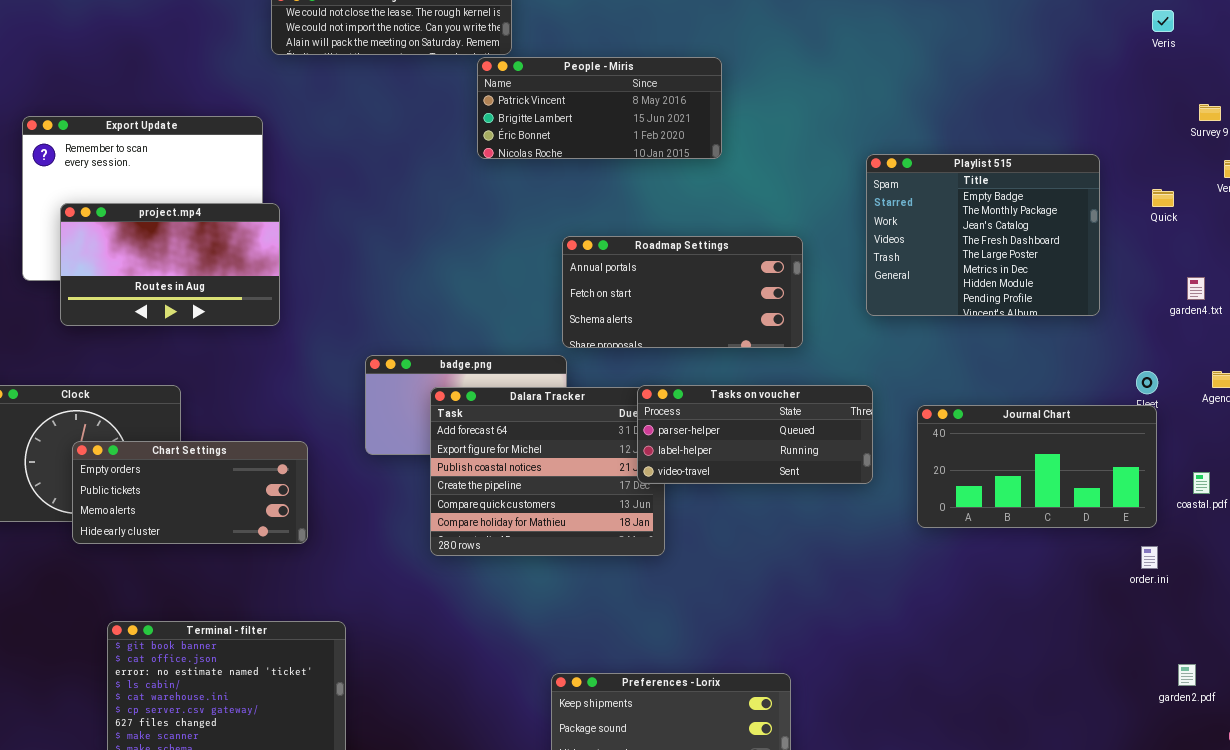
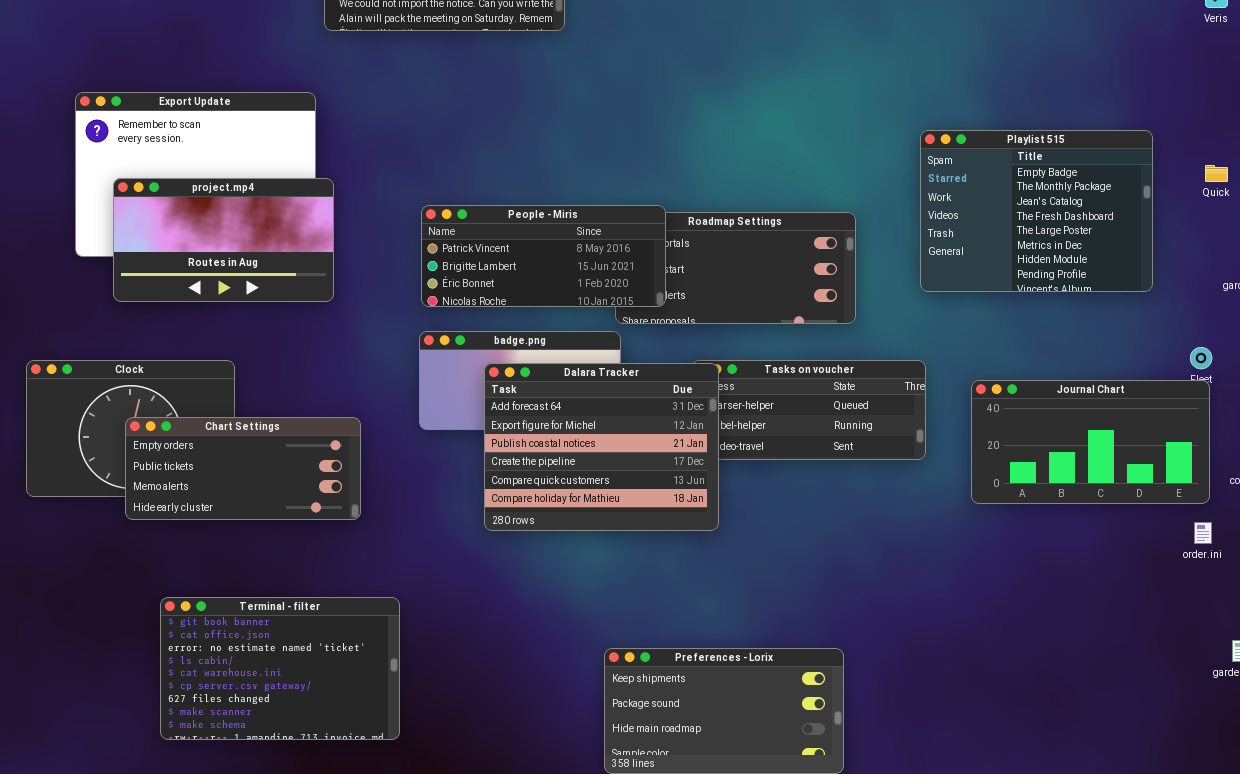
People - Miris: [477,57,722,159] -> [421,205,666,307], moved
Dalara Tracker: [430,387,665,556] -> [484,363,719,531], raised

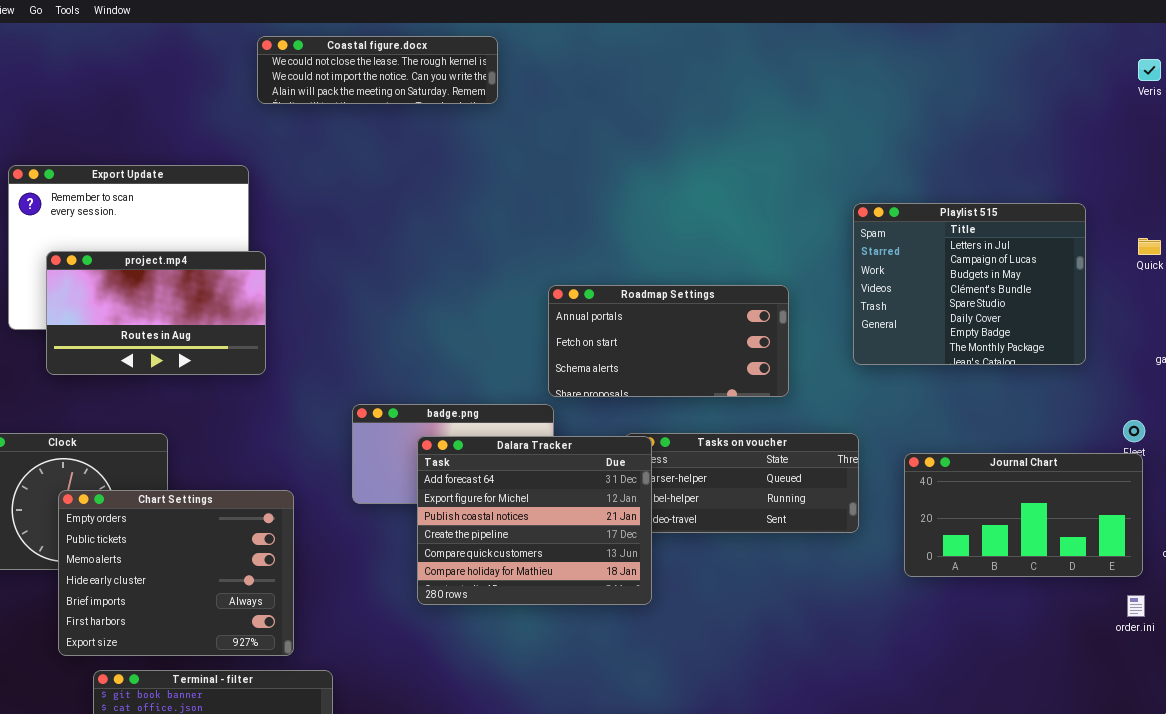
Playlist 515: [920,130,1153,292] -> [853,203,1086,365], scrolled up 6 rows
People - Miris: [421,205,666,307] -> none, closed
Chart Settings: [125,417,361,520] -> [58,490,294,656], resized

